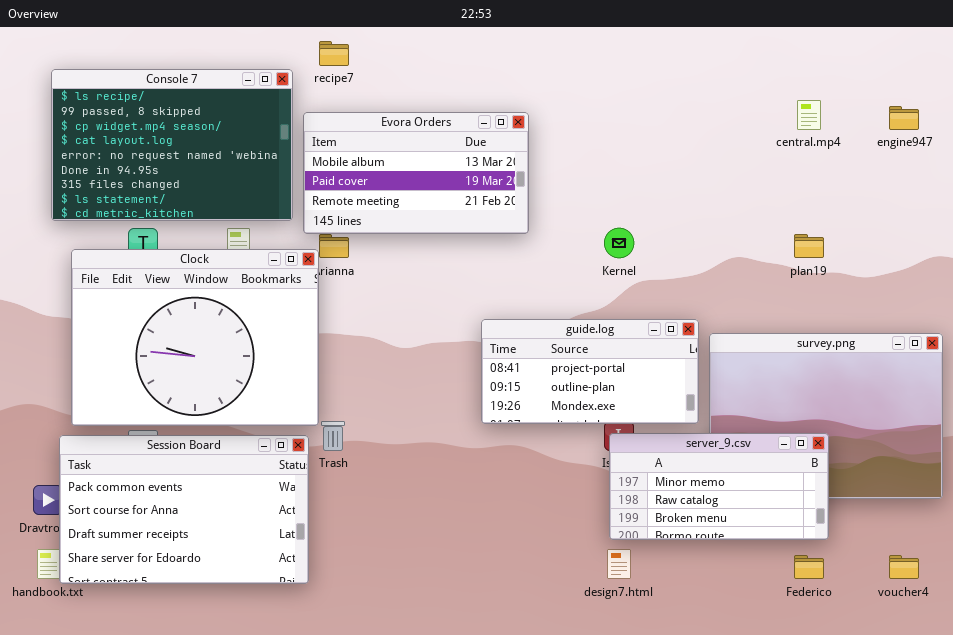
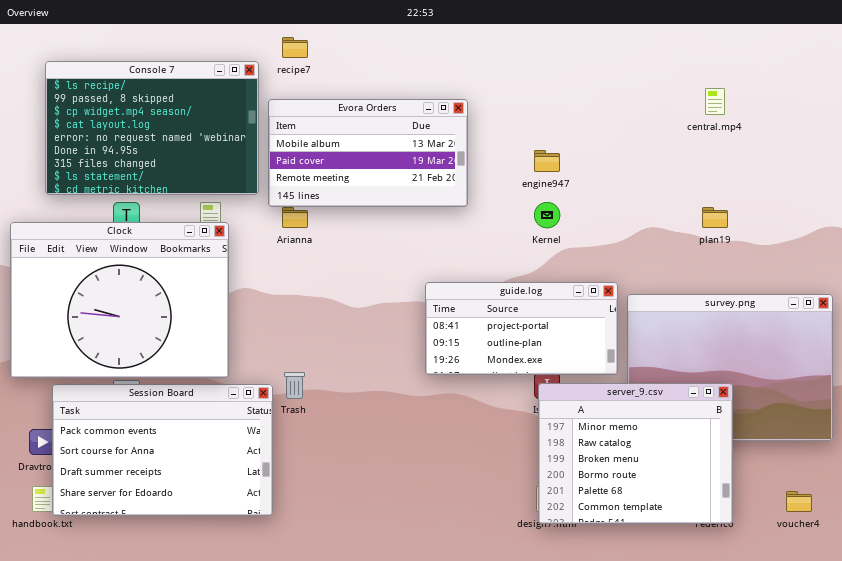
engine947: [889,106,919,130] -> [534,150,560,172], moved
Clock: [71,249,319,426] -> [10,222,229,378], moved
server_9.csv: [609,433,829,540] -> [538,383,733,524], resized

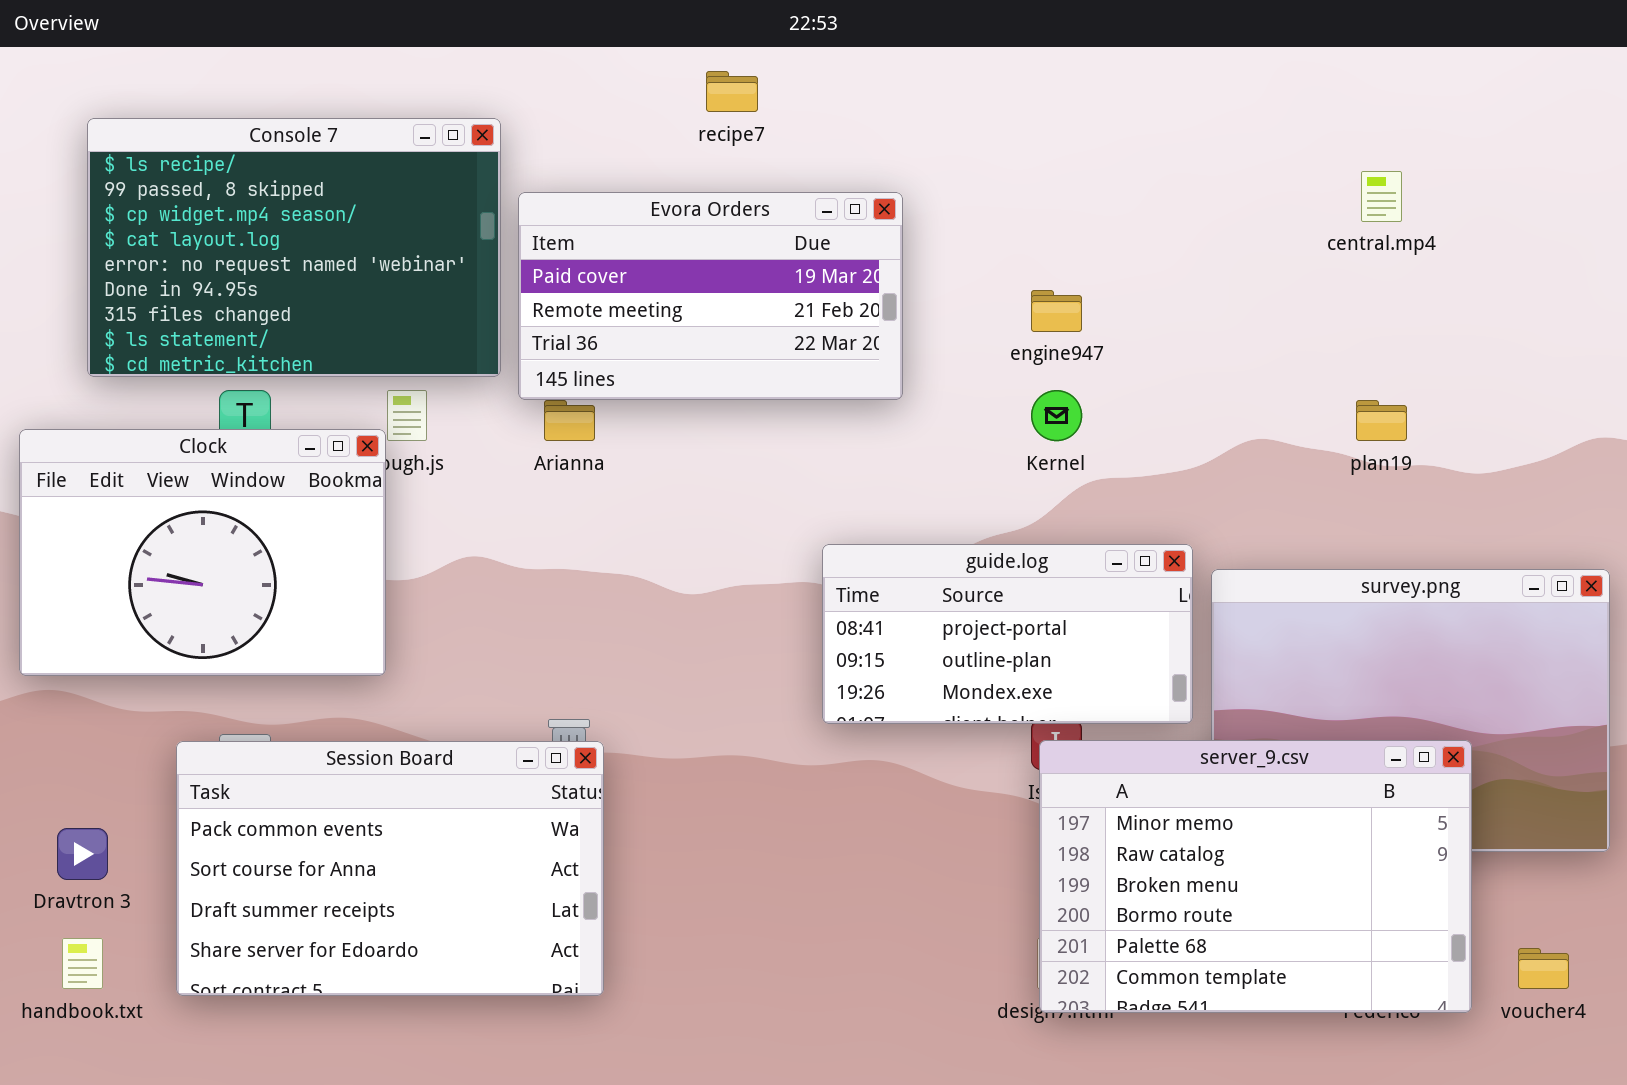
recipe7: [282,37,308,58] -> [706,71,758,112], moved
Evora Orders: [268,99,468,207] -> [518,192,903,400], scrolled down 1 row
Clock: [10,222,229,378] -> [19,429,386,676], resized
server_9.csv: [538,383,733,524] -> [1039,740,1472,1013], resized
Session Board: [52,384,273,516] -> [176,741,604,996], moved

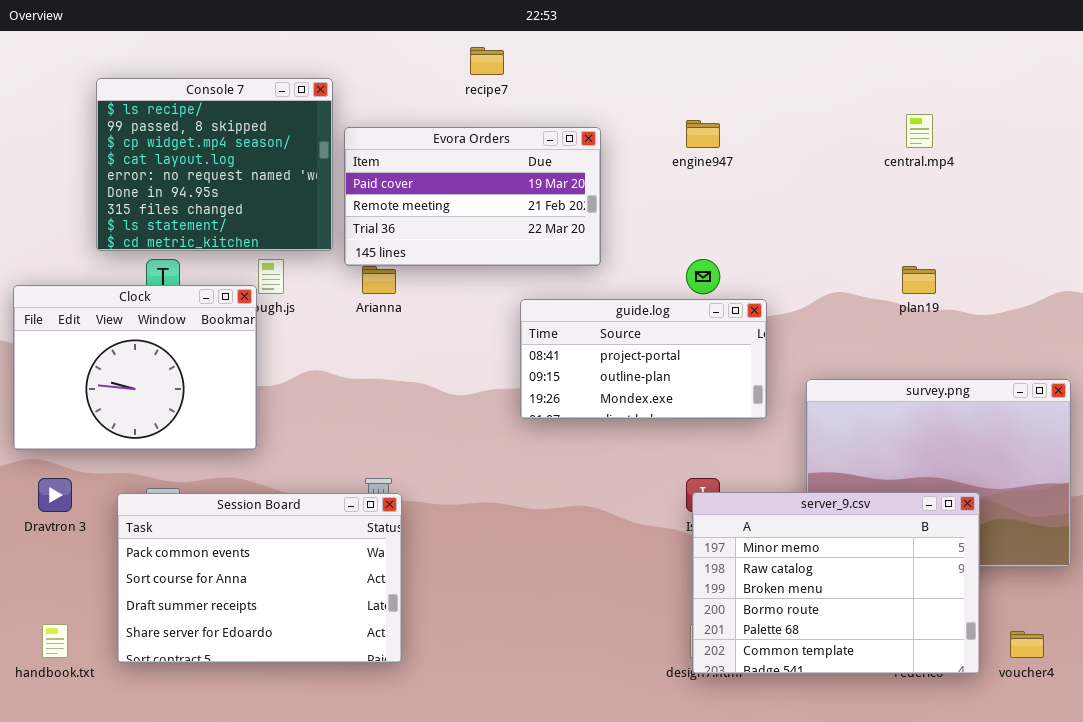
Console 7: [87,118,501,377] -> [96,78,333,251], resized
engine947: [1031,290,1082,332] -> [686,120,720,148], moved
guide.log: [822,544,1193,724] -> [520,299,767,419], moved
Dravtron 3: [57,828,108,880] -> [38,478,72,512], moved

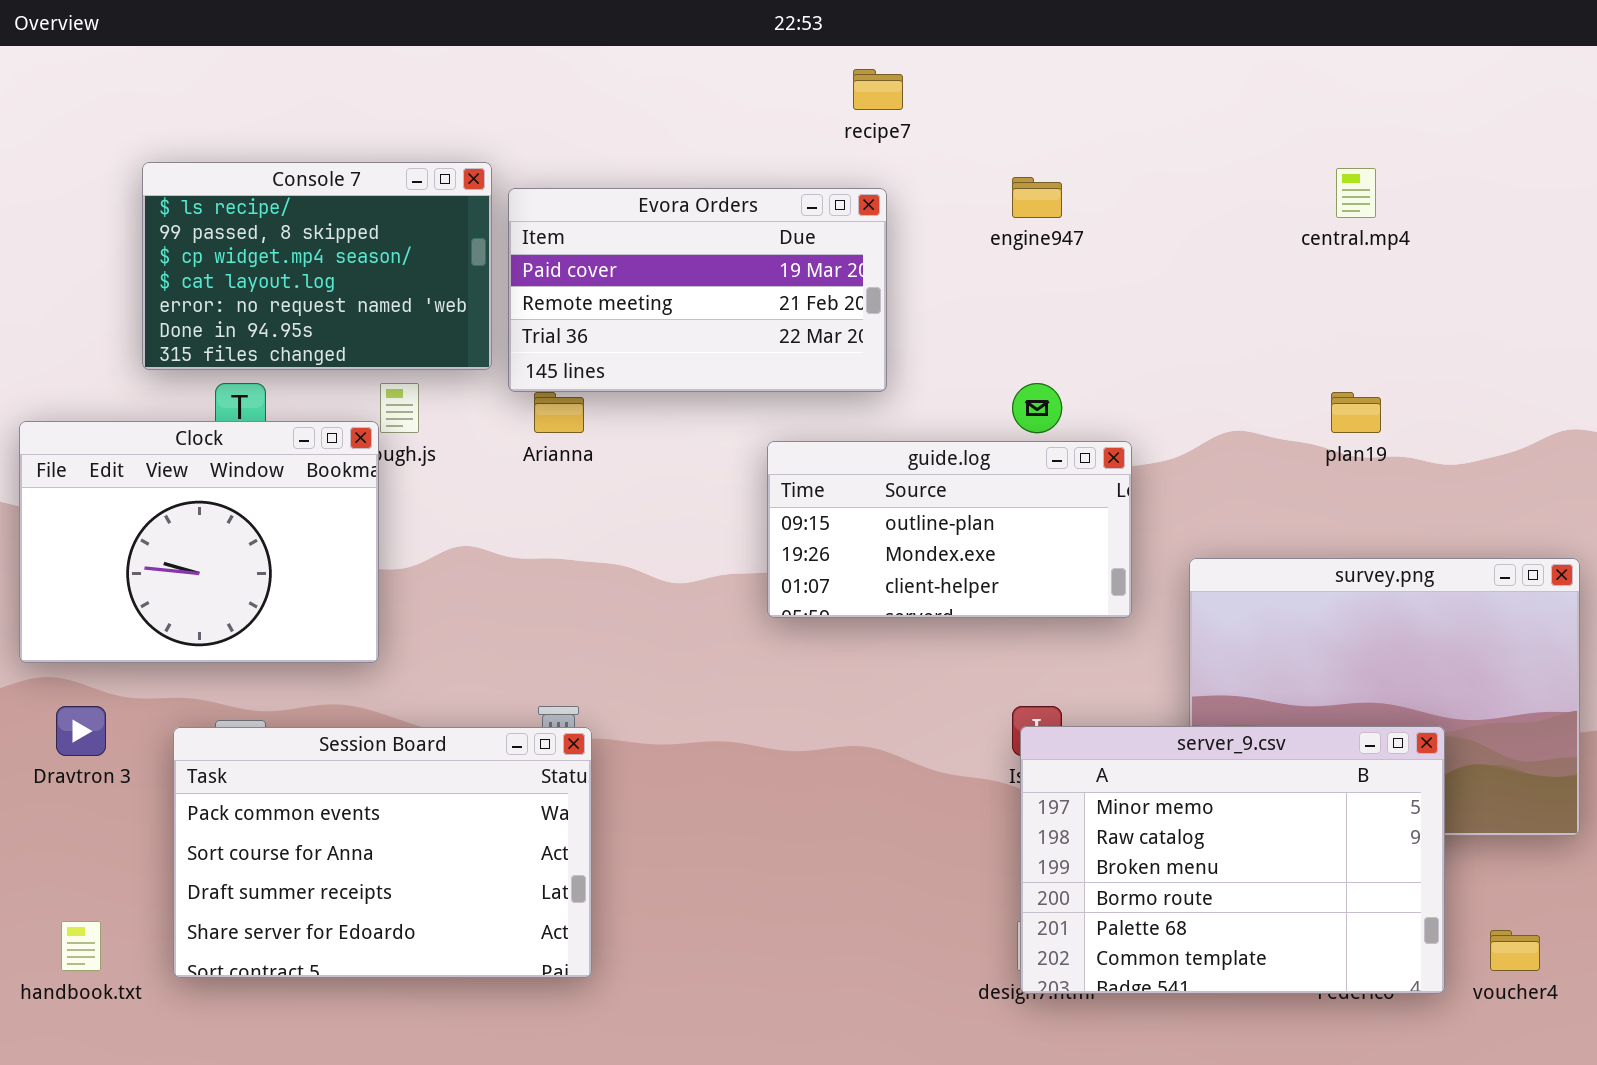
recipe7: [470,47,504,75] -> [853,69,903,110], moved
Console 7: [96,78,333,251] -> [142,162,492,370], resized
guide.log: [520,299,767,419] -> [767,441,1132,618], scrolled down 1 row

